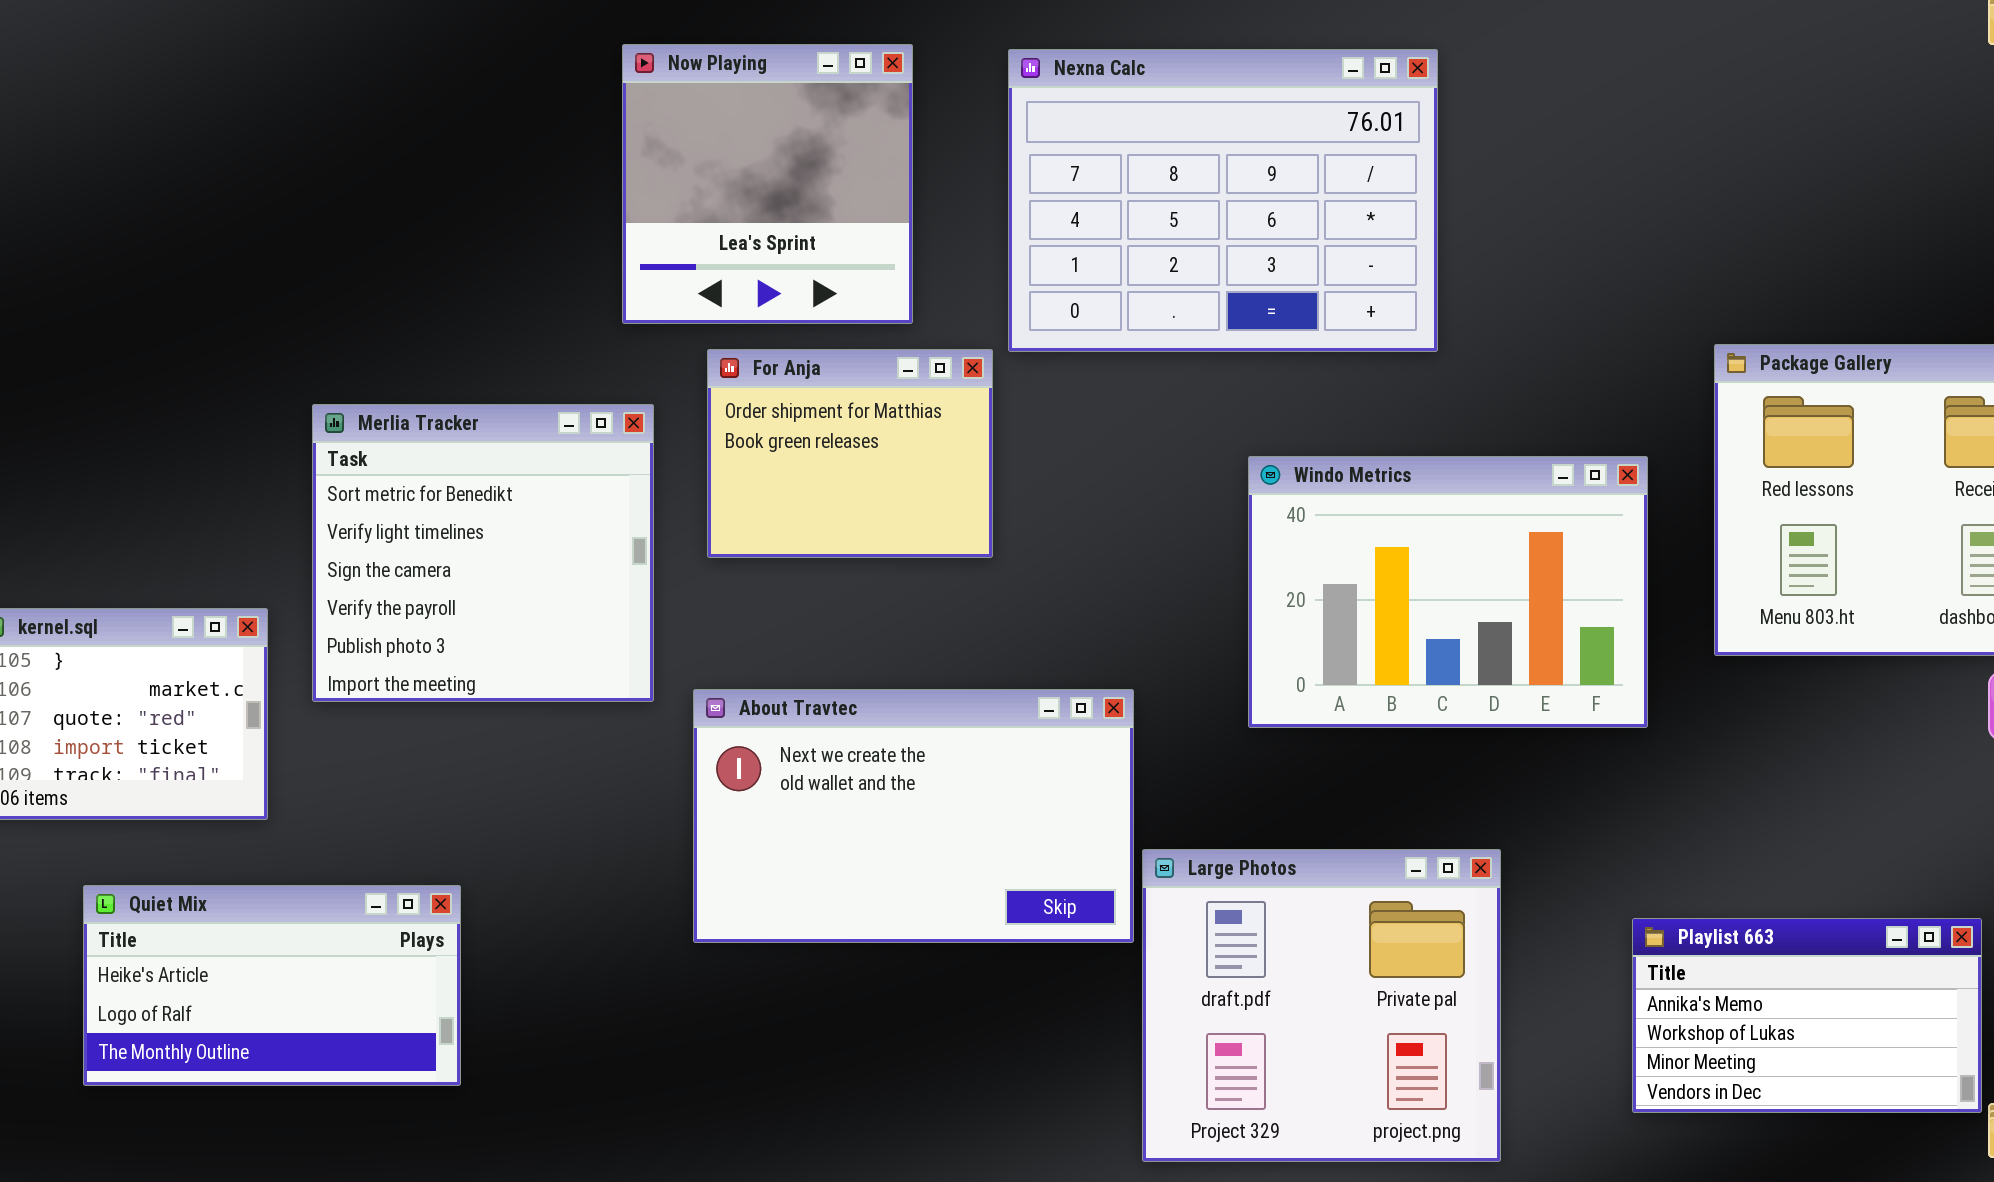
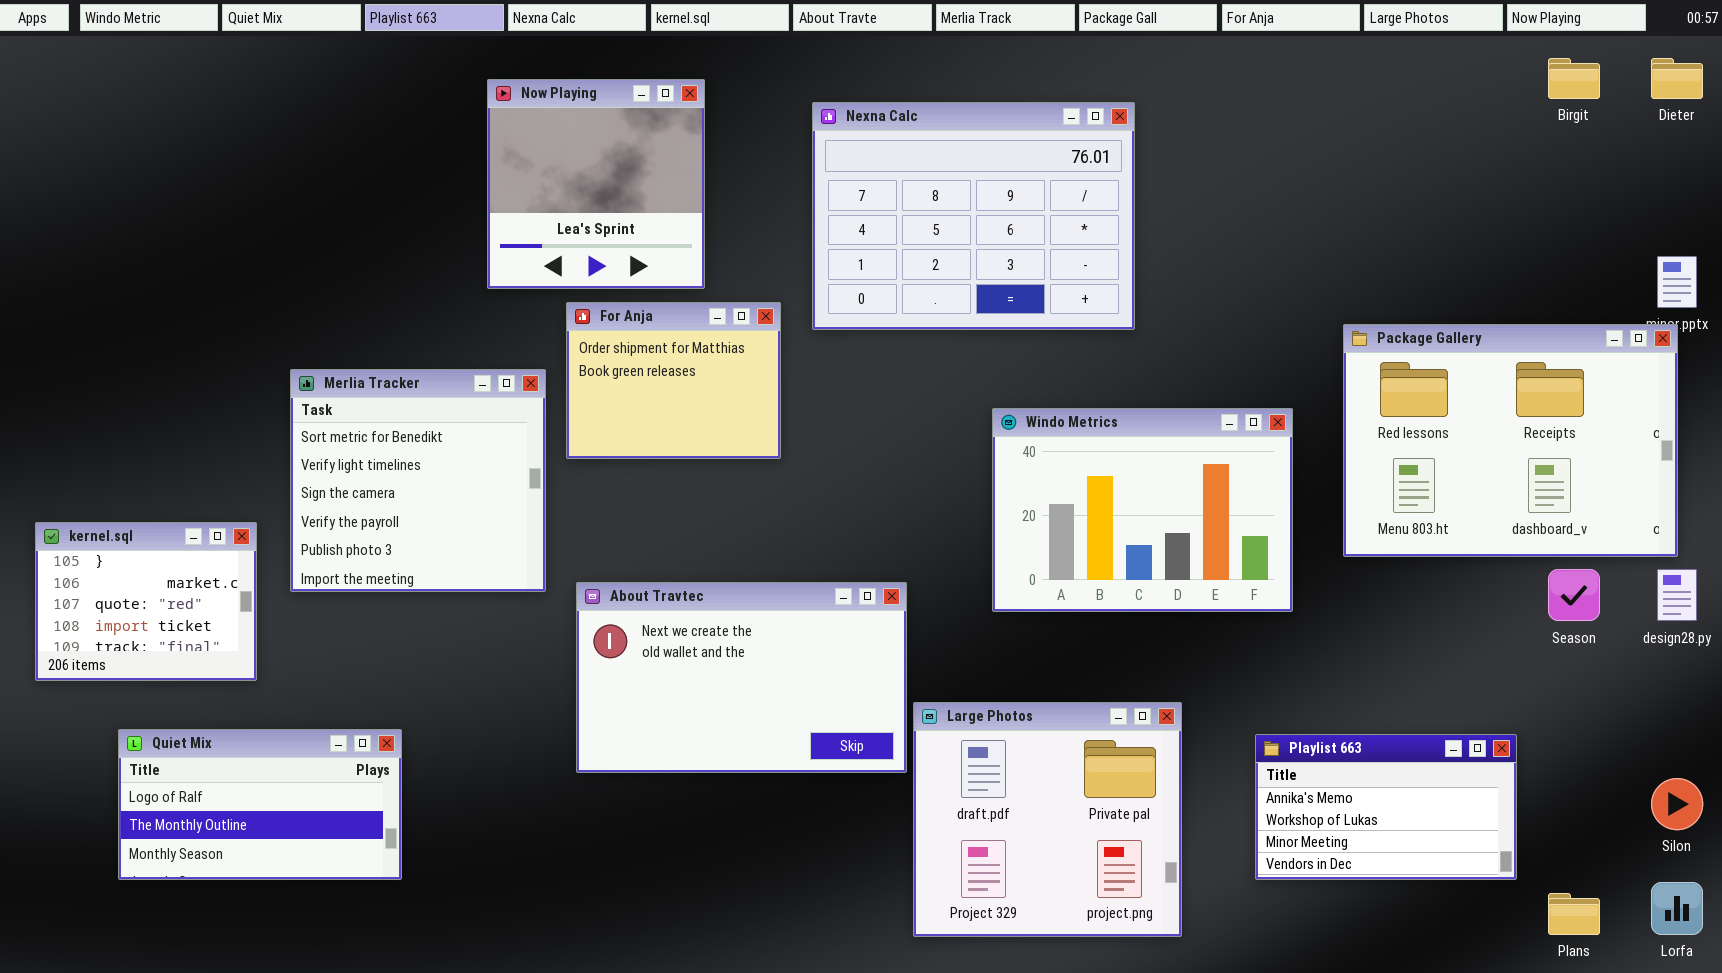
Now Playing: [622,44,913,324] -> [487,79,705,289], moved
For Anja: [707,349,993,558] -> [566,302,781,459], moved
Quiet Mix: [83,885,461,1086] -> [118,729,402,880], scrolled down 1 row
Playlist 663: [1632,918,1982,1113] -> [1255,734,1517,880], moved

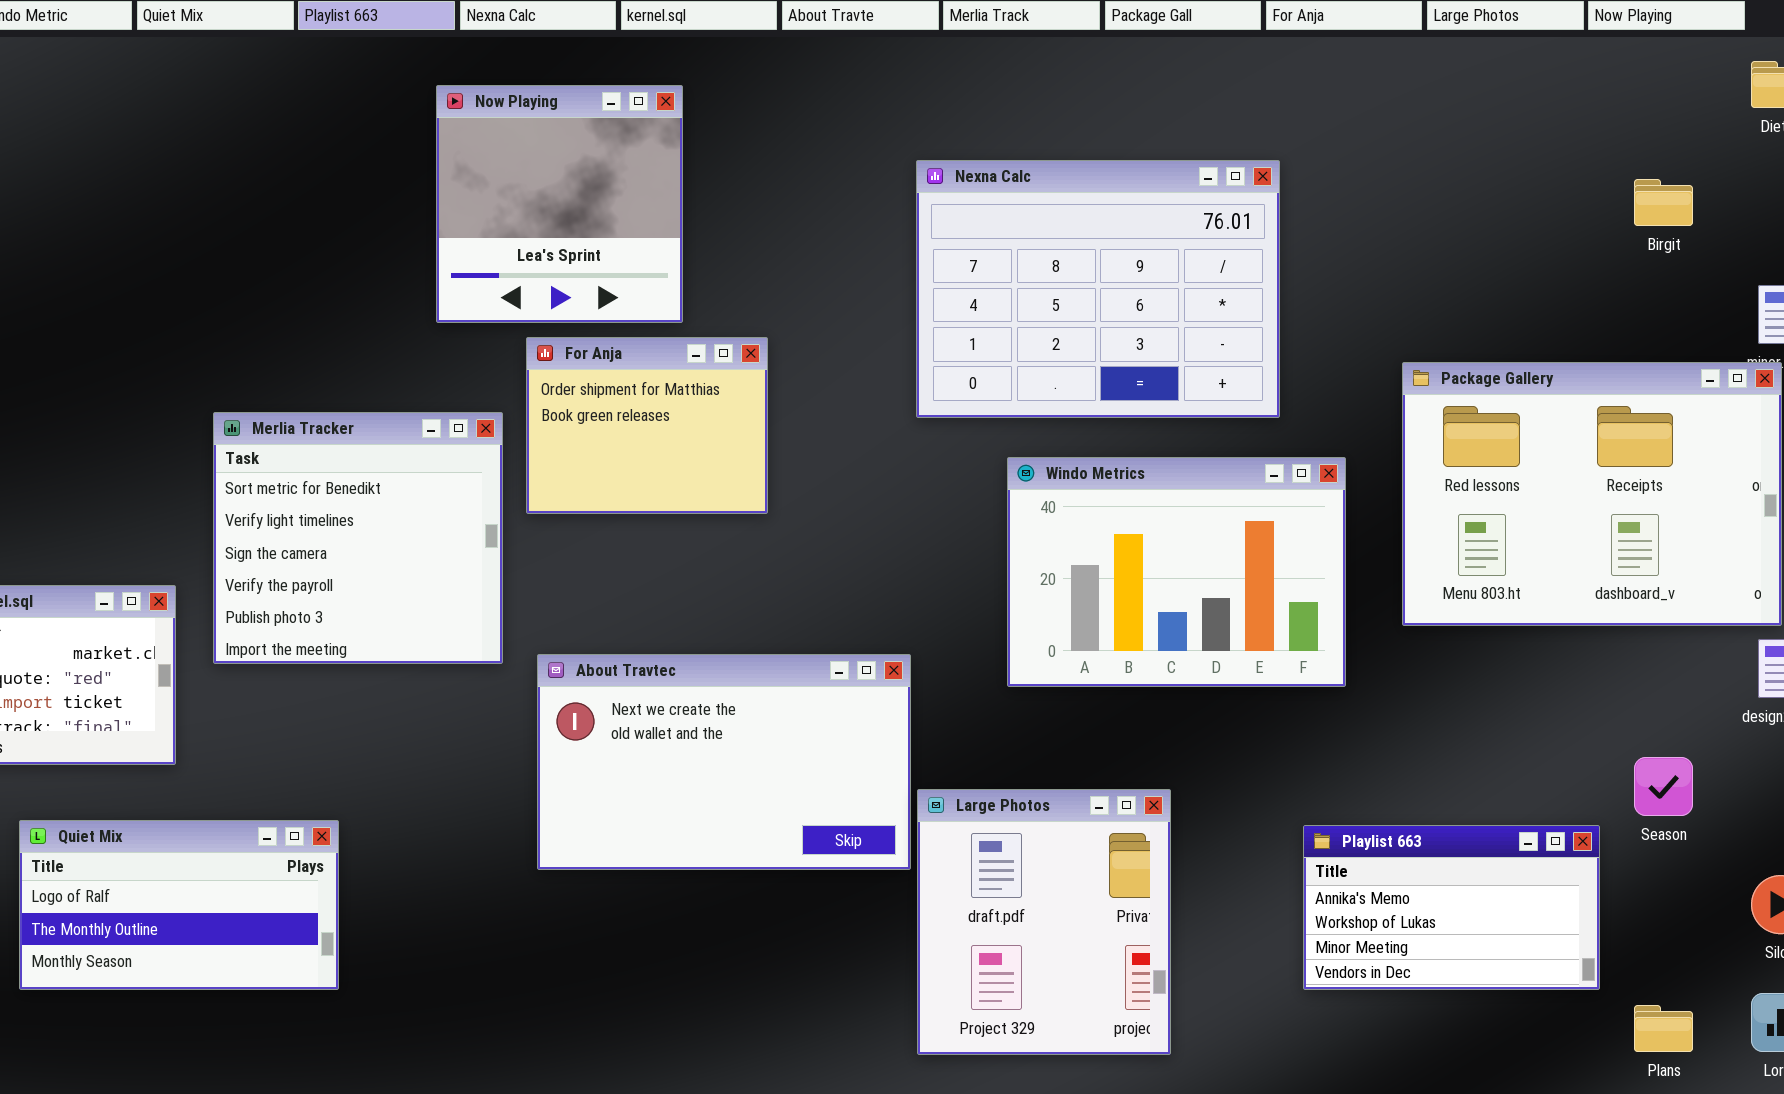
Birgit: [1548,58,1600,99] -> [1634,179,1693,226], moved
Nexna Calc: [812,102,1135,330] -> [916,160,1280,418], moved
Season: [1548,569,1600,621] -> [1634,757,1693,816], moved
Large Photos: [913,702,1182,937] -> [917,789,1171,1055], resized

